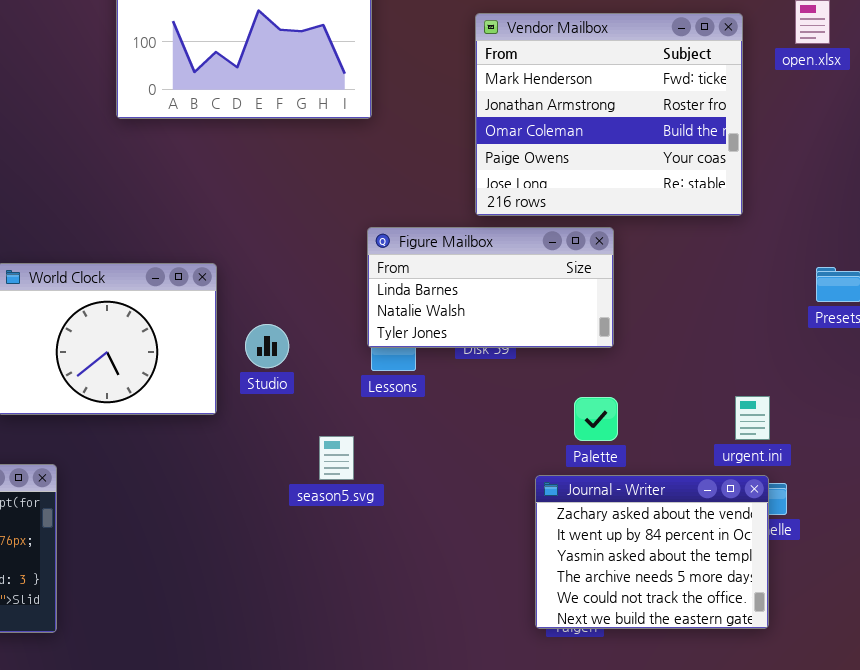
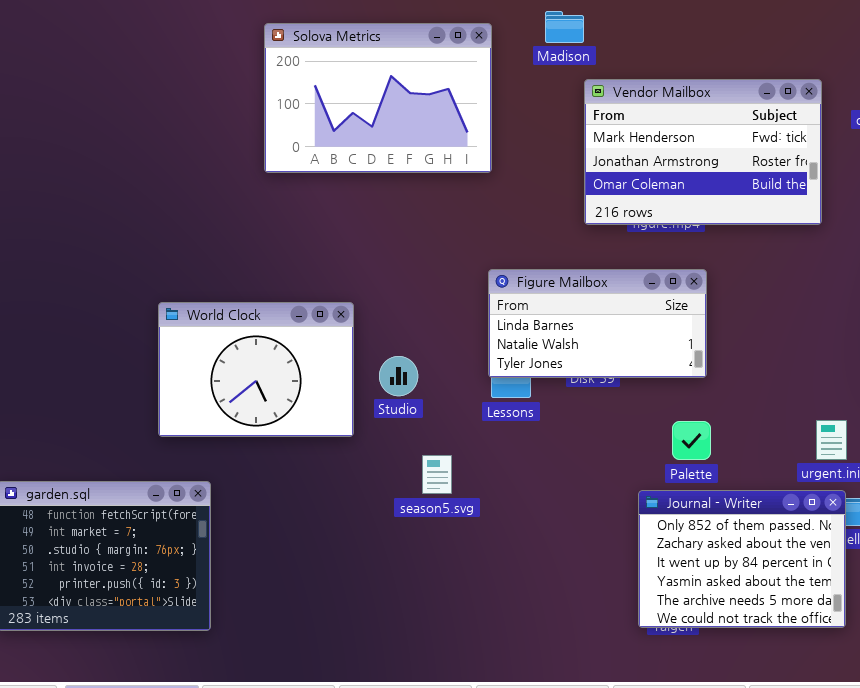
Vendor Mailbox: [475,13,743,216] -> [584,79,822,225], resized
season5.svg: [319,436,354,480] -> [422,455,452,494], moved
Journal - Writer: [535,475,769,629] -> [638,490,846,628], scrolled up 1 row

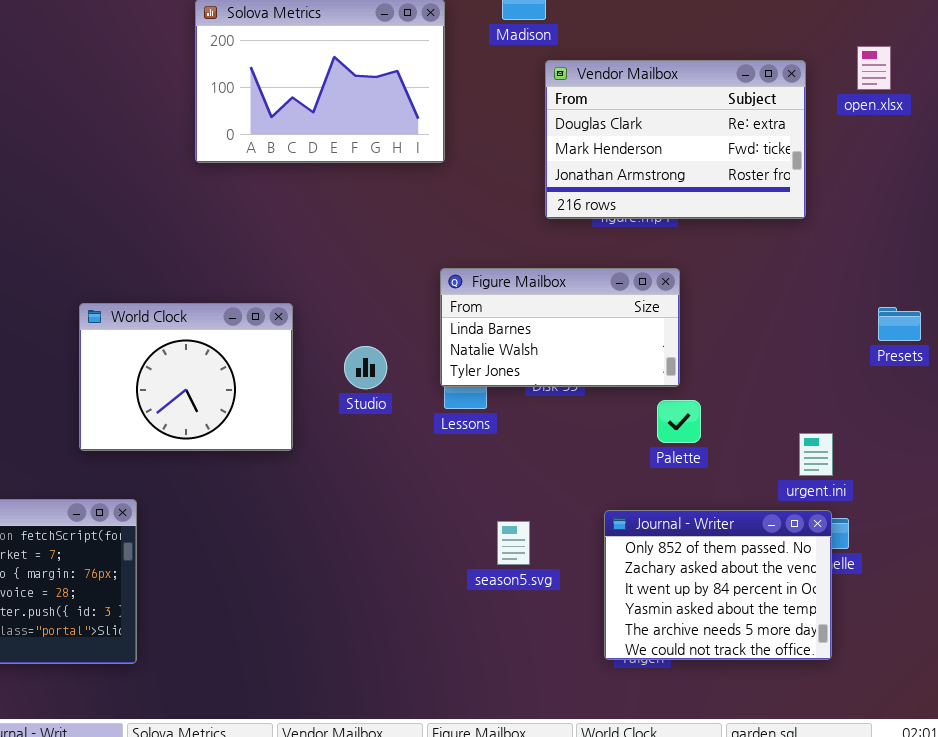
Vendor Mailbox: [584,79,822,225] -> [545,60,806,219], scrolled up 1 row
Studio: [379,356,418,396] -> [344,346,387,389], moved
Palette: [672,421,711,460] -> [657,400,701,443], moved
season5.svg: [422,455,452,494] -> [497,521,530,565], moved

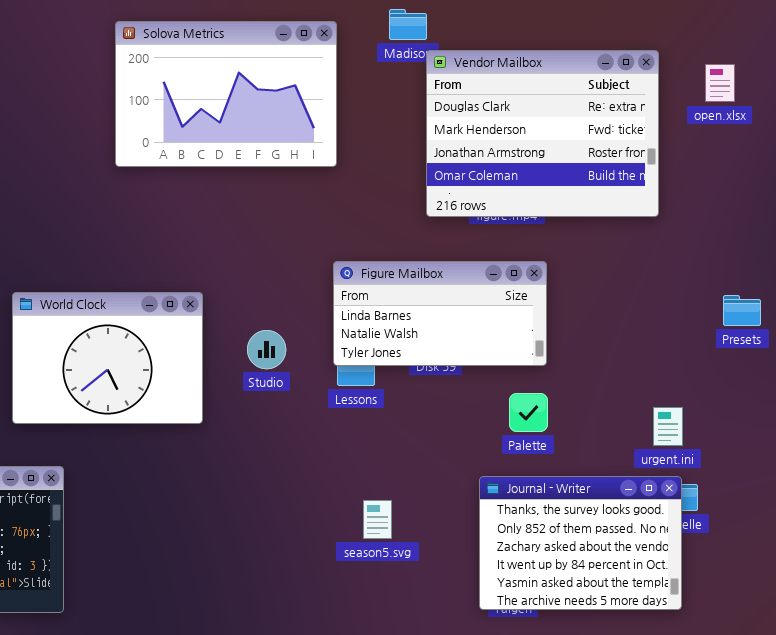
Vendor Mailbox: [545,60,806,219] -> [426,50,659,217], resized
Palette: [657,400,701,443] -> [509,393,548,432], moved
Journal - Writer: [604,510,832,660] -> [479,476,682,610], scrolled up 1 row
season5.svg: [497,521,530,565] -> [363,500,392,539], moved

